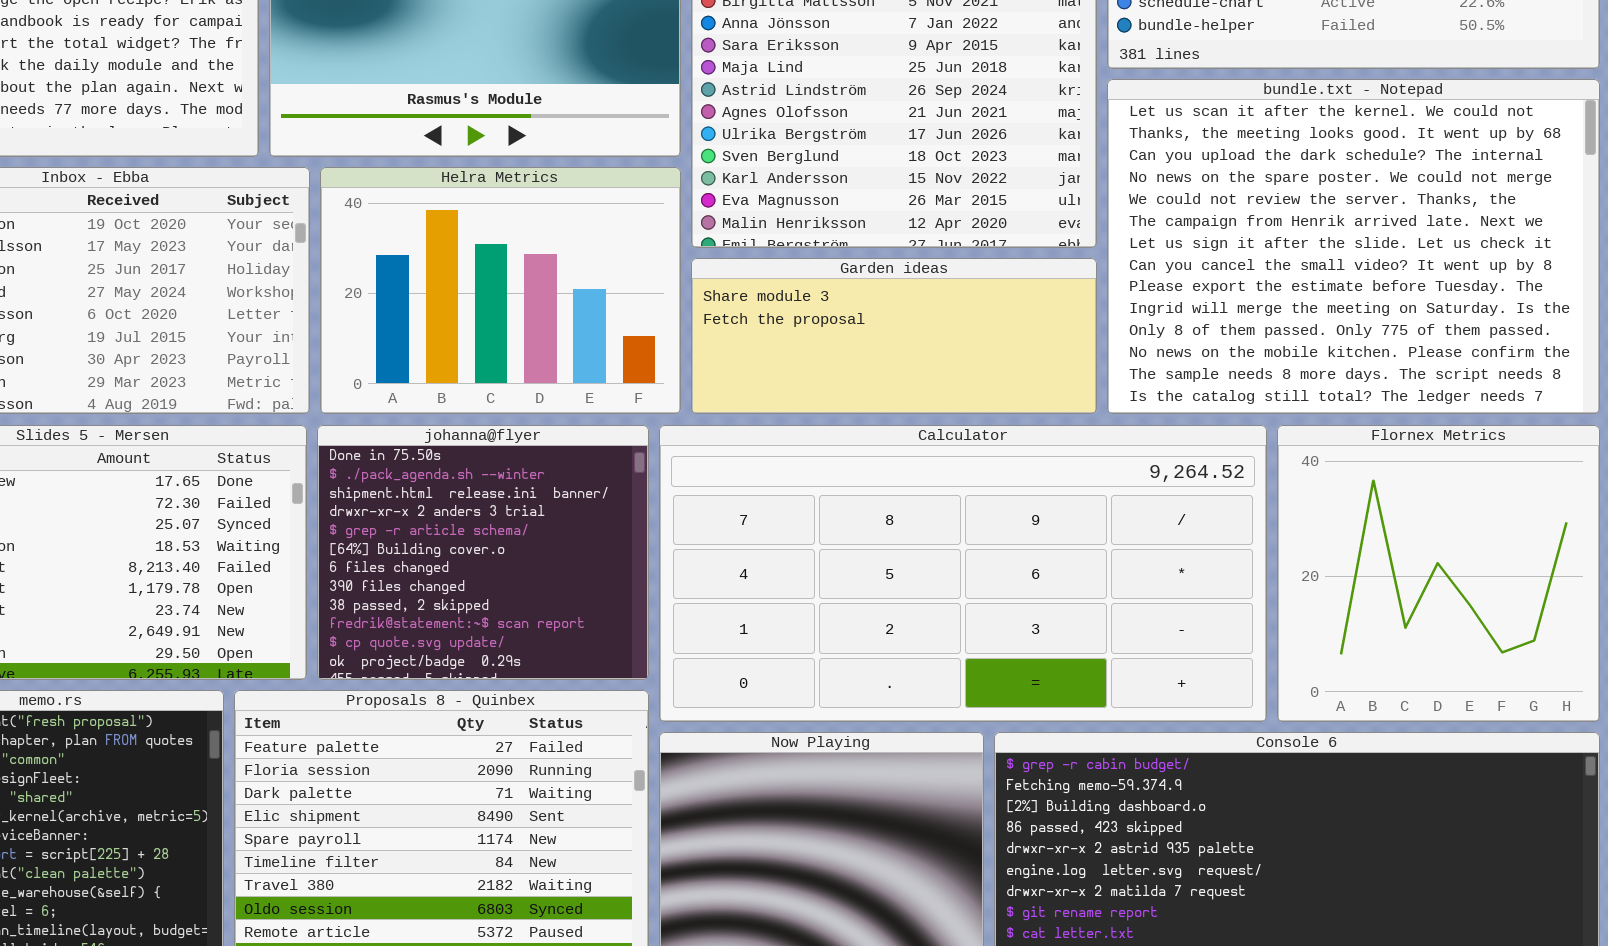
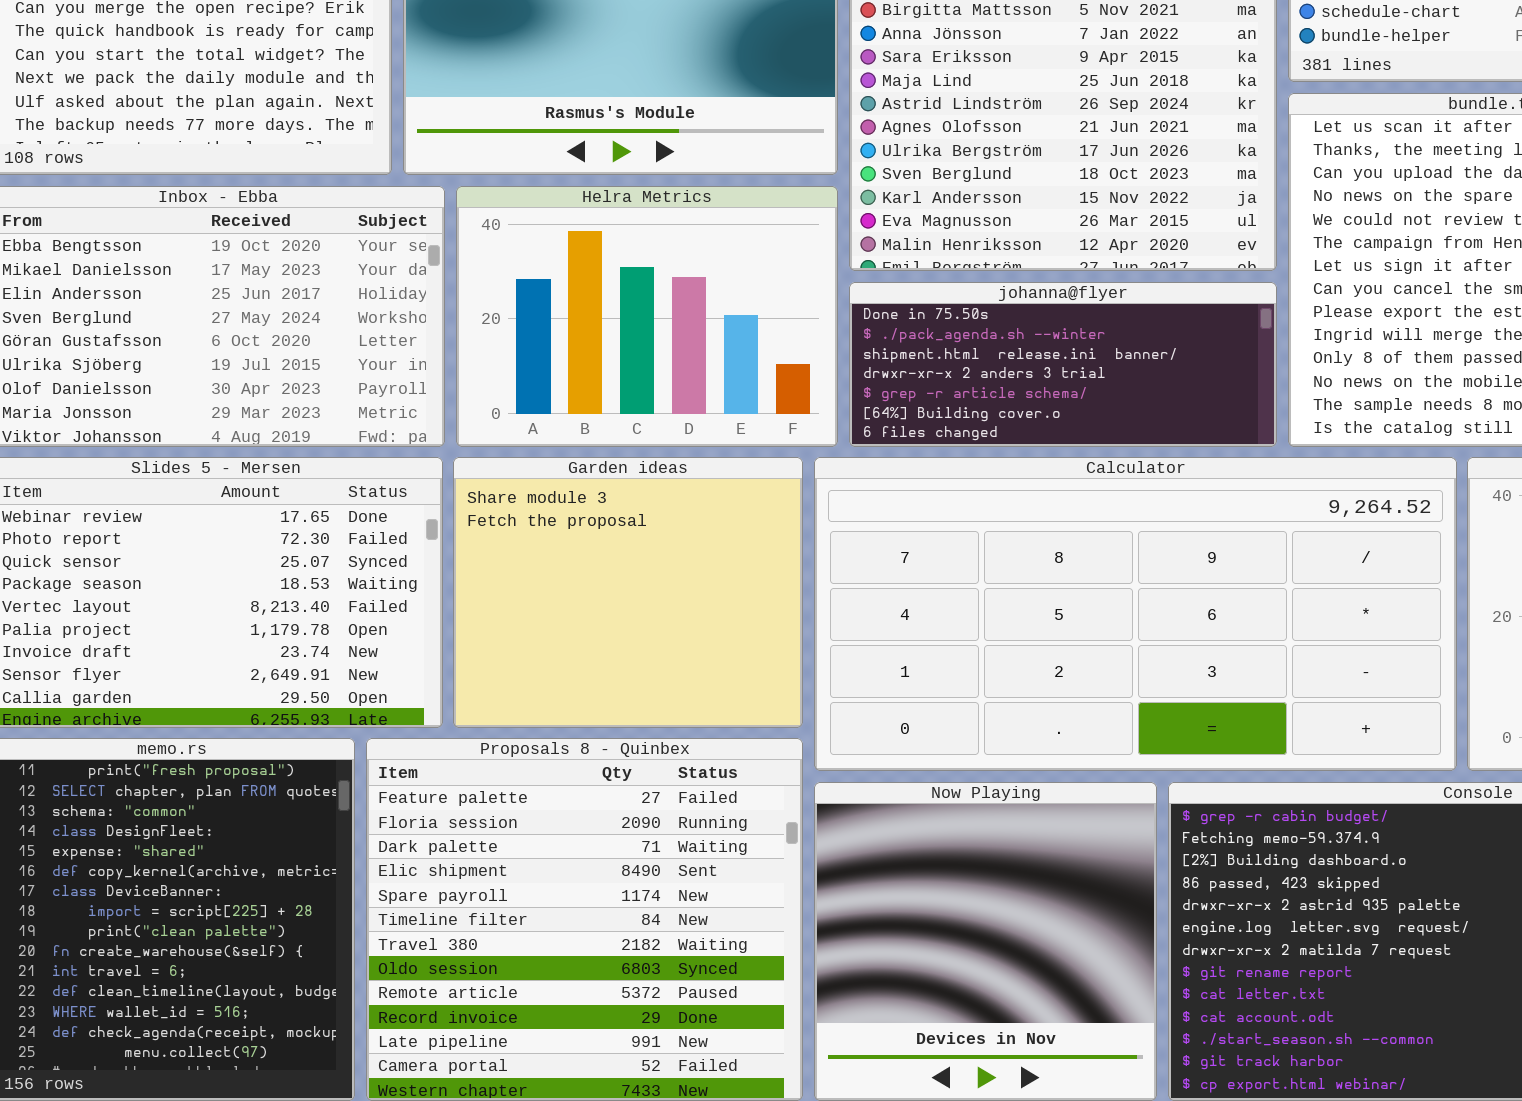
Garden ideas: [691,258,1097,414] -> [453,457,803,728], moved, resized
johanna@flyer: [317,425,649,680] -> [849,282,1277,447], moved, resized

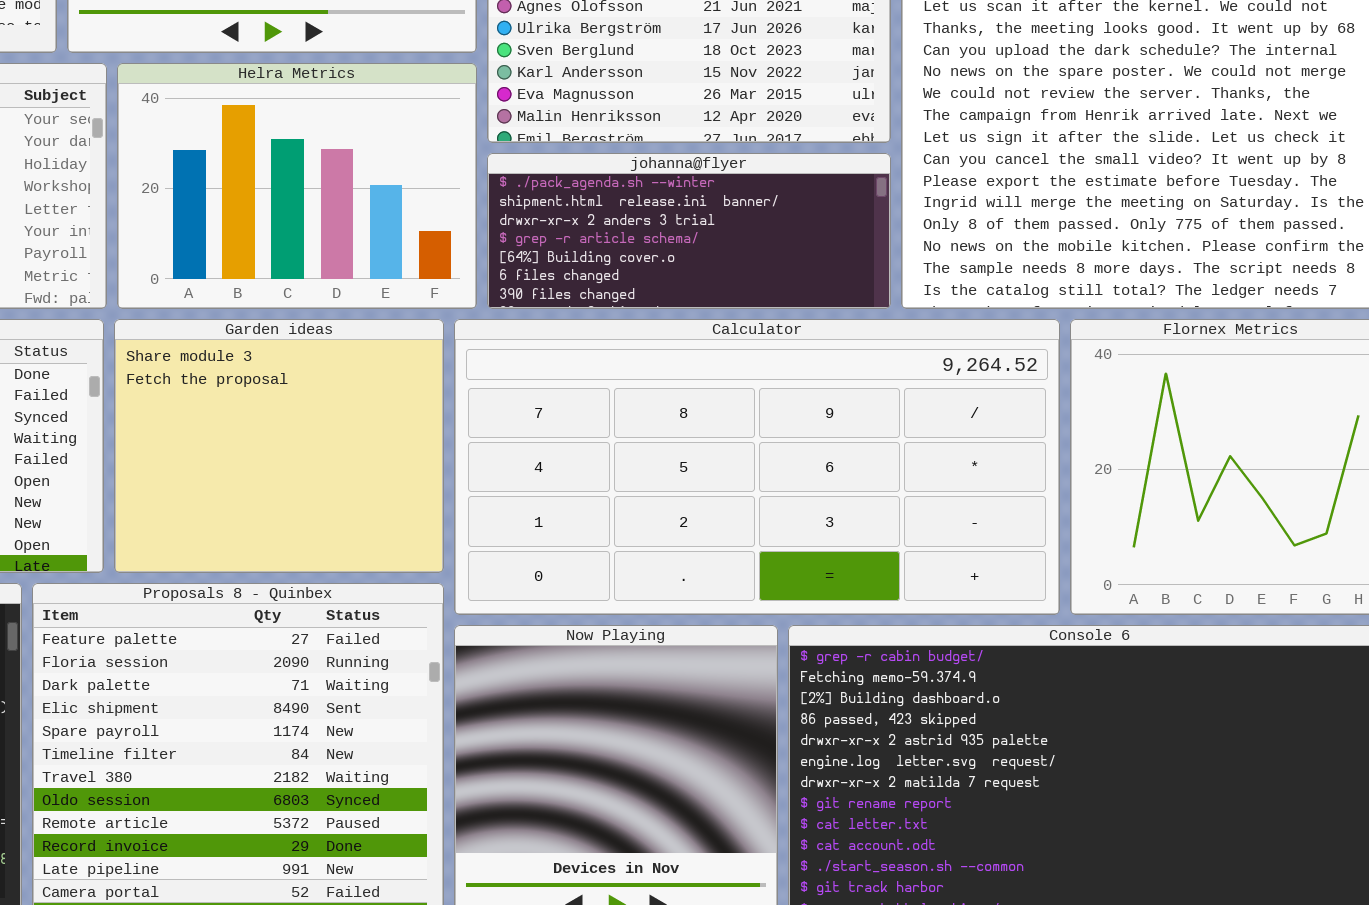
johanna@flyer: [849,282,1277,447] -> [487,153,891,309], scrolled down 1 row

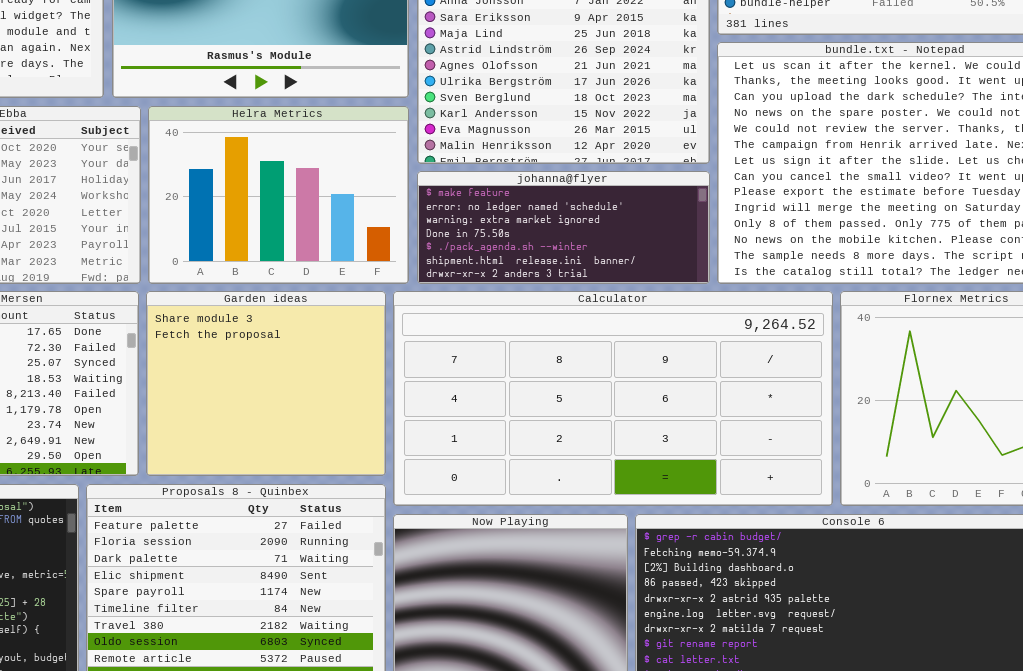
johanna@flyer: [487,153,891,309] -> [417,171,710,284], scrolled up 4 rows

